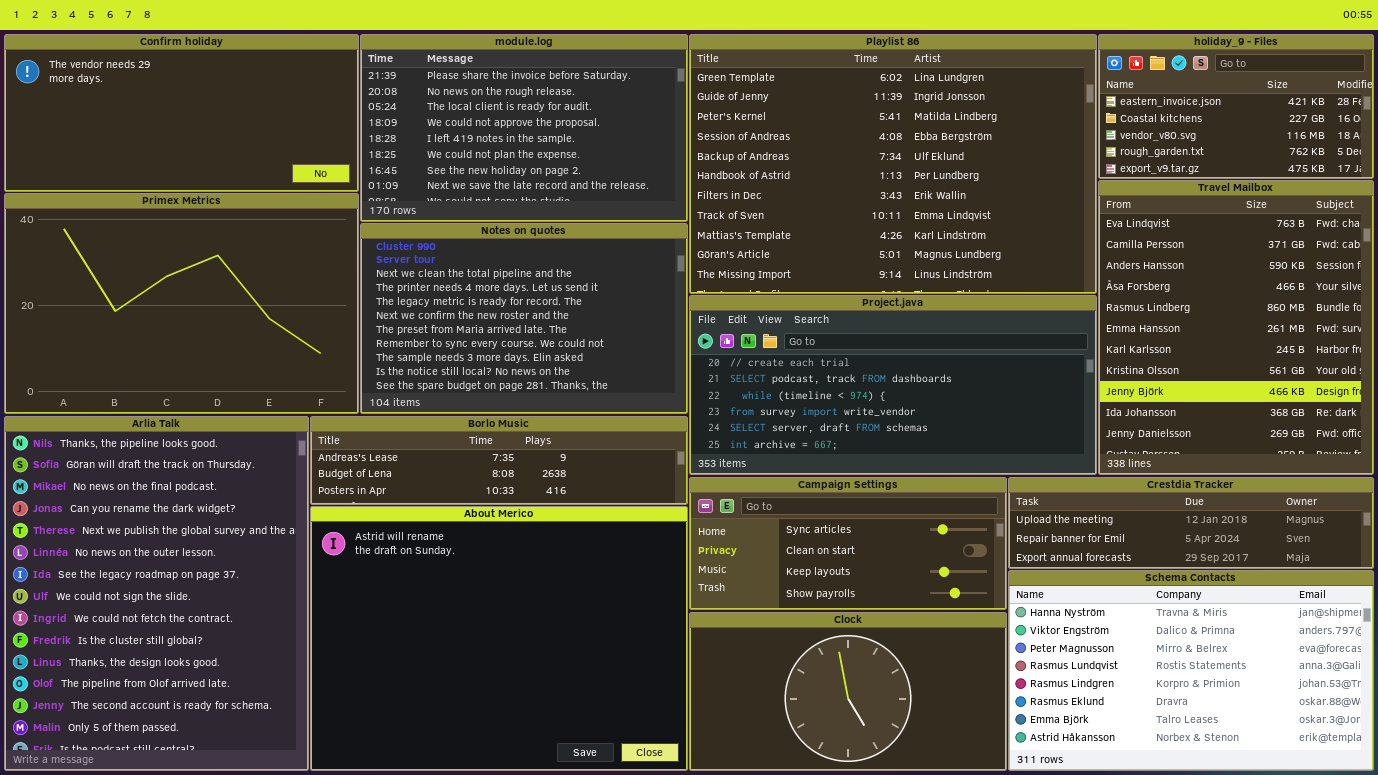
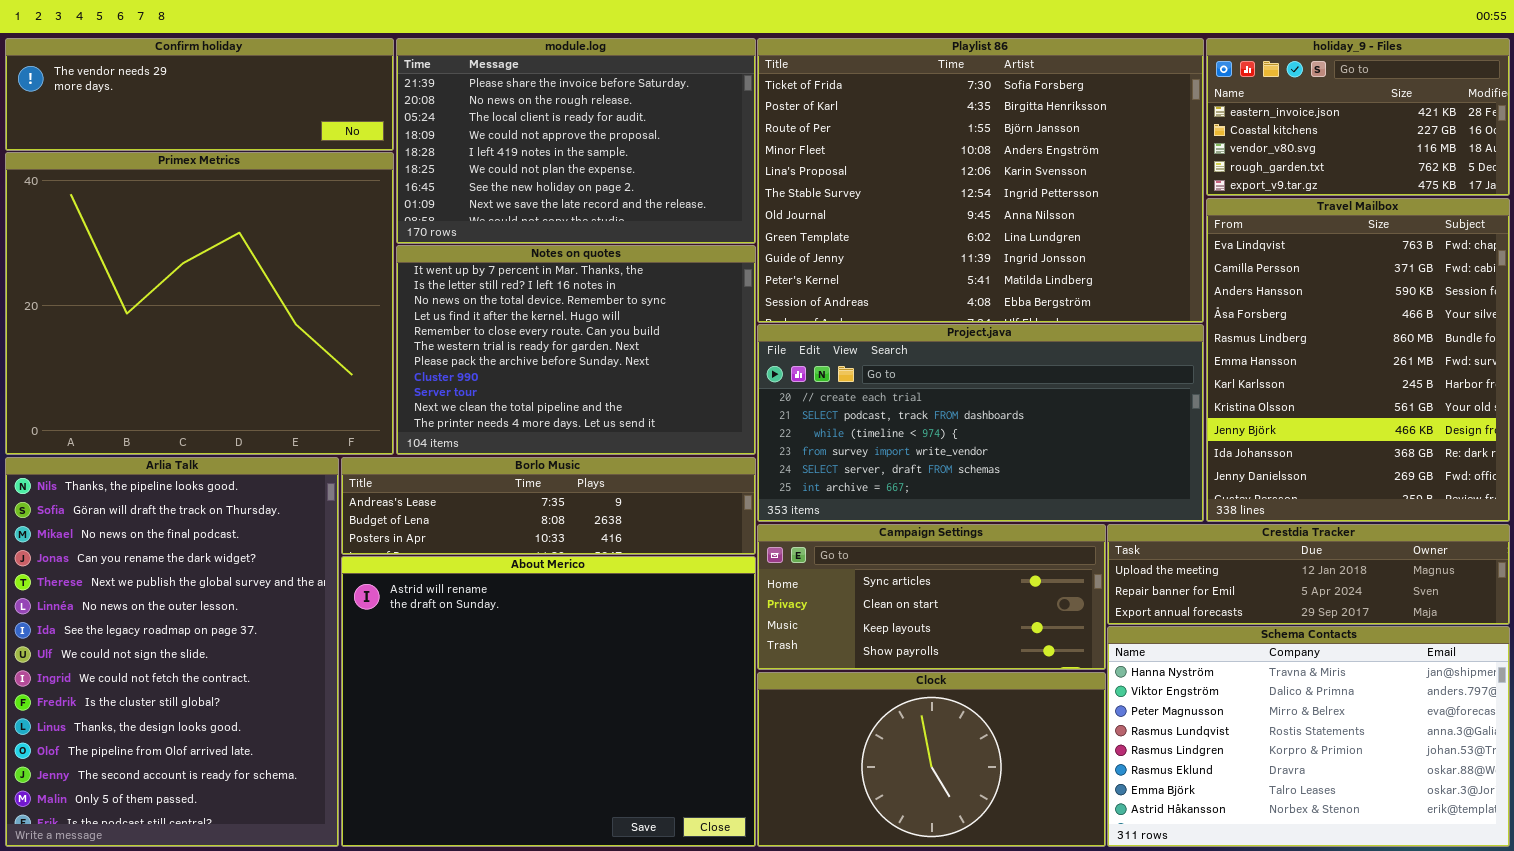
Confirm holiday: [4,34,359,192] -> [5,38,394,151], resized
Playlist 86: [689,34,1097,294] -> [757,38,1204,323], scrolled up 7 rows
Primex Metrics: [4,193,359,414] -> [5,152,394,455], resized
Notes on quotes: [360,223,688,414] -> [396,245,756,455], scrolled up 7 rows

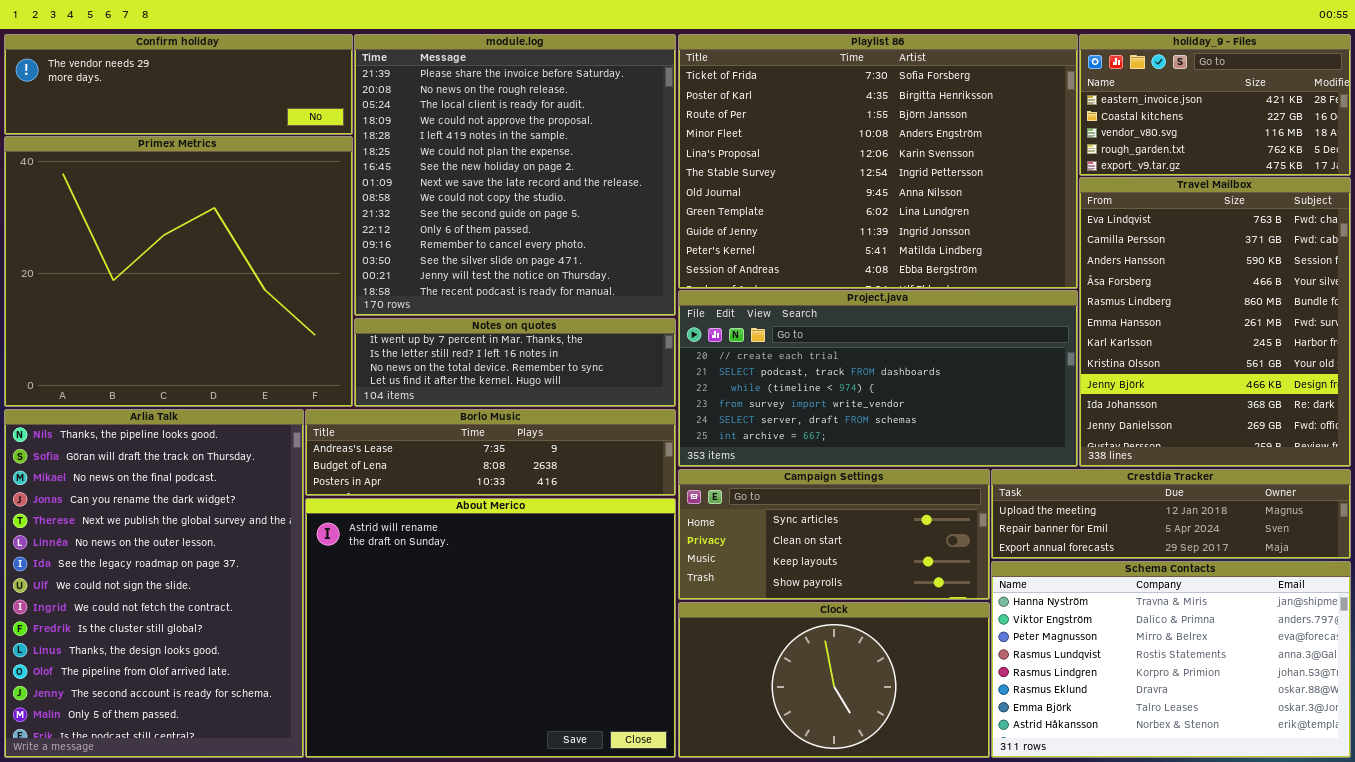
module.log: [396,38,756,244] -> [354,34,676,316], resized
Notes on quotes: [396,245,756,455] -> [354,318,676,407], resized

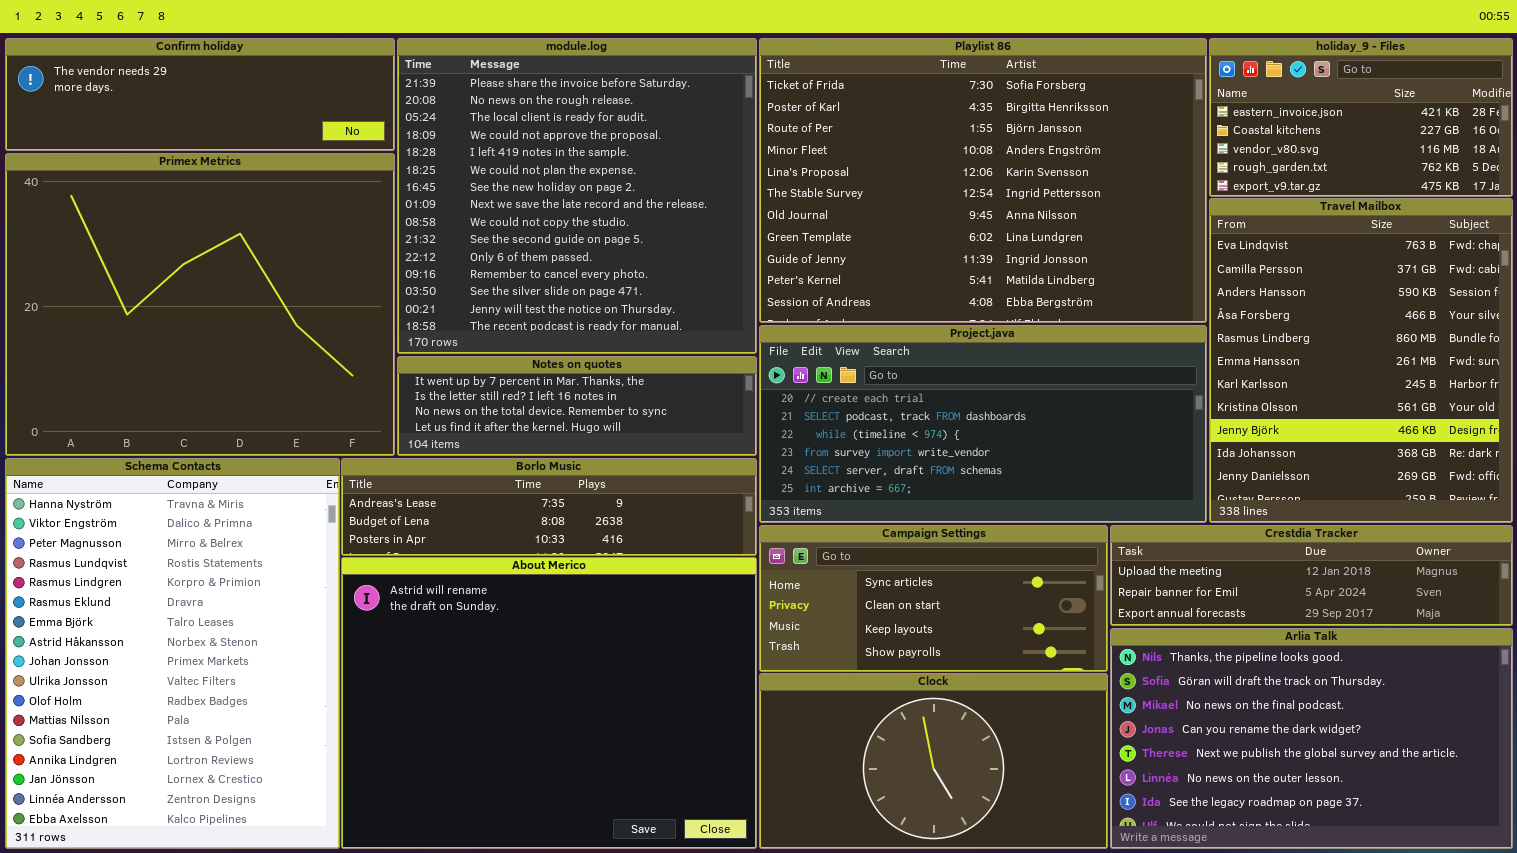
Arlia Talk: [4,409,304,758] -> [1110,628,1513,849], moved, resized
Schema Contacts: [991,561,1351,758] -> [5,458,340,849], moved, resized

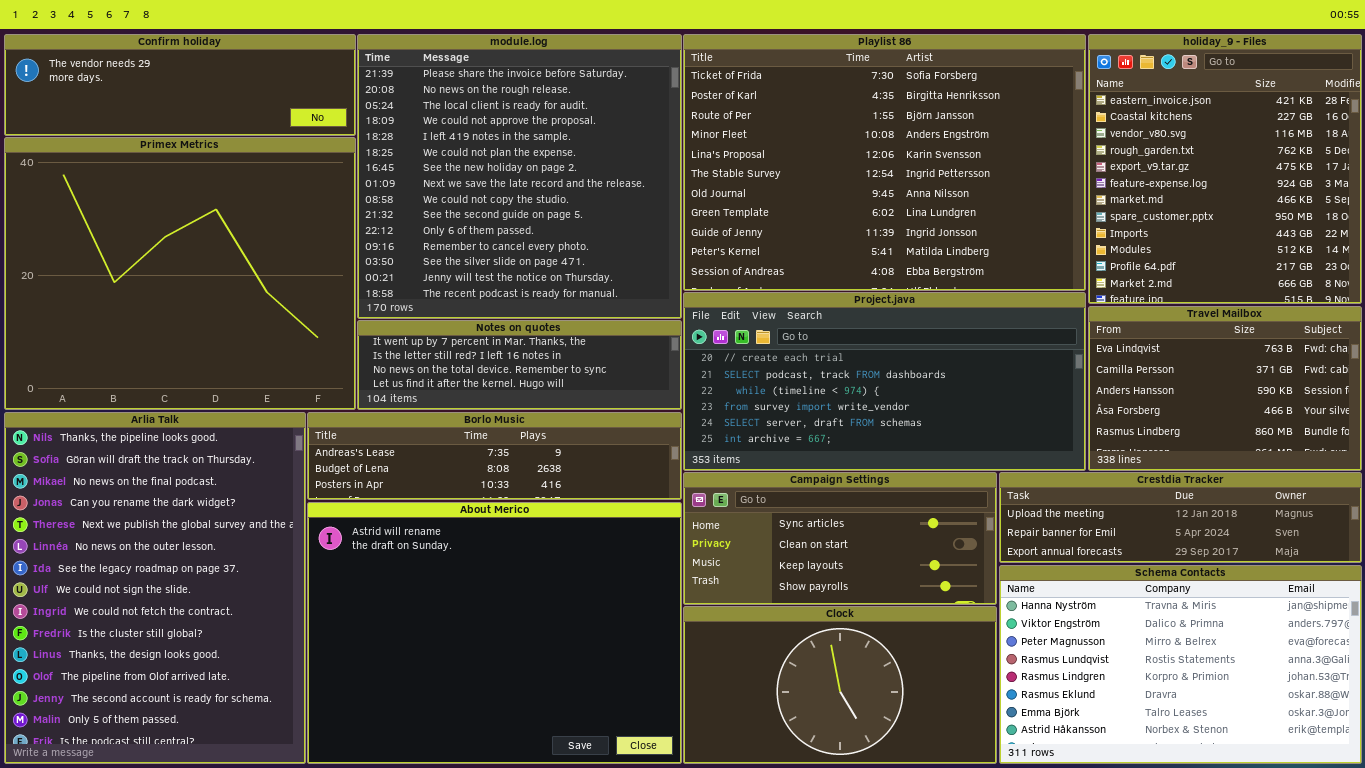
holiday_9 - Files: [1209,38,1513,197] -> [1088,34,1362,304], resized
Travel Mailbox: [1209,198,1513,523] -> [1088,306,1362,471], resized
Schema Contacts: [5,458,340,849] -> [999,565,1362,764], moved, resized
Arlia Talk: [1110,628,1513,849] -> [4,412,306,764], moved, resized

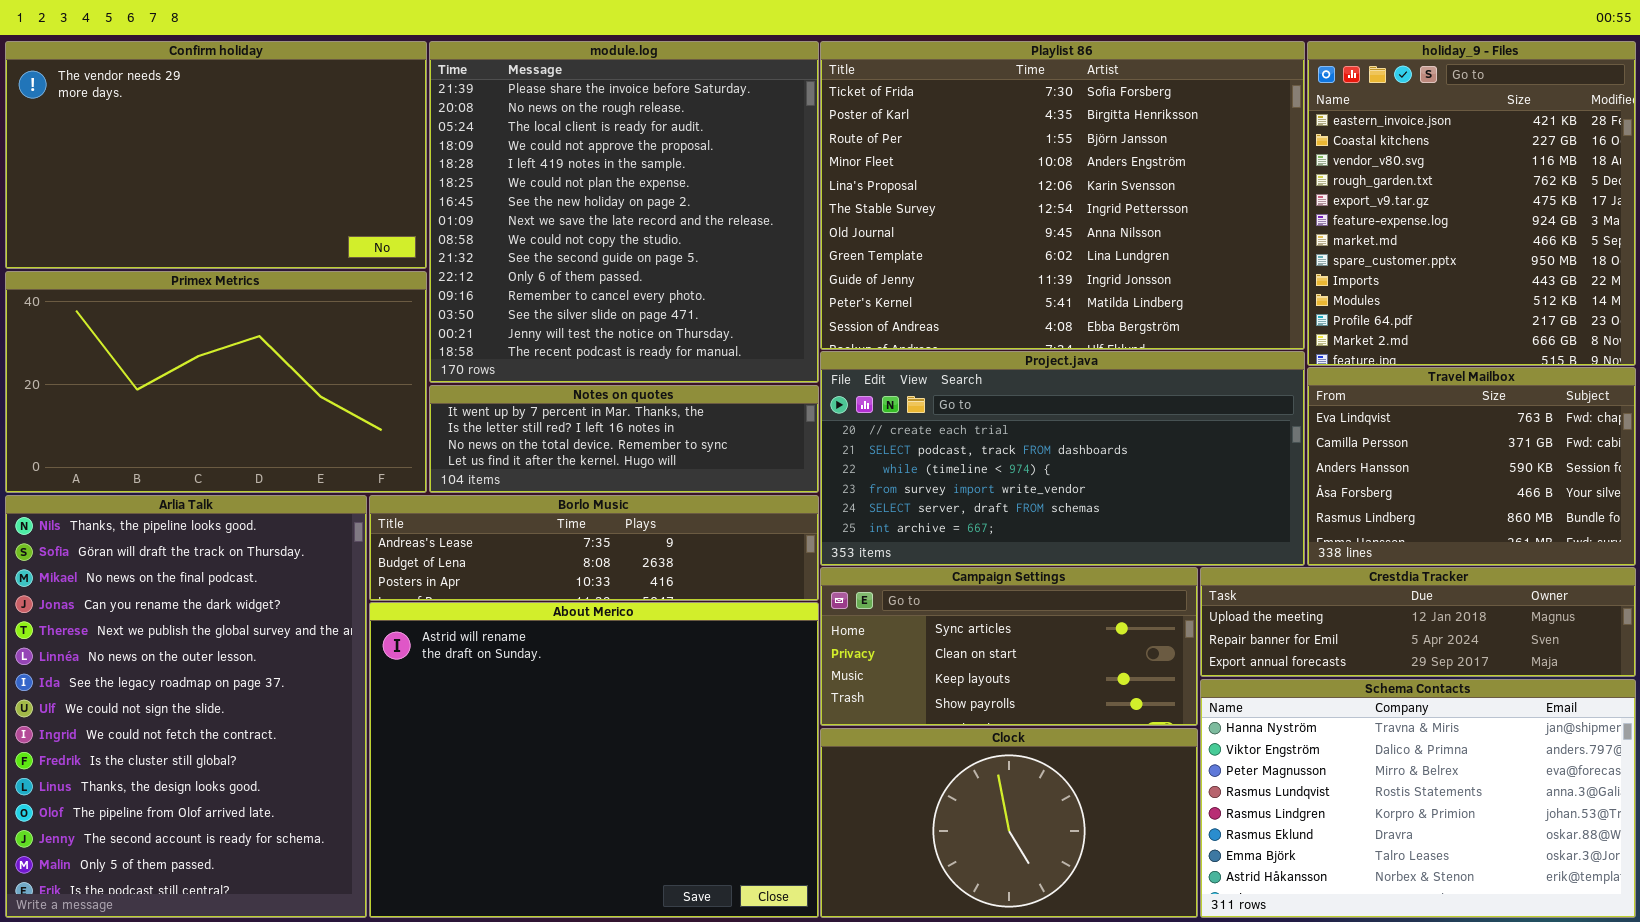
Confirm holiday: [4,34,356,136] -> [5,41,427,269], resized
Primex Metrics: [4,137,356,410] -> [5,271,427,493], resized

